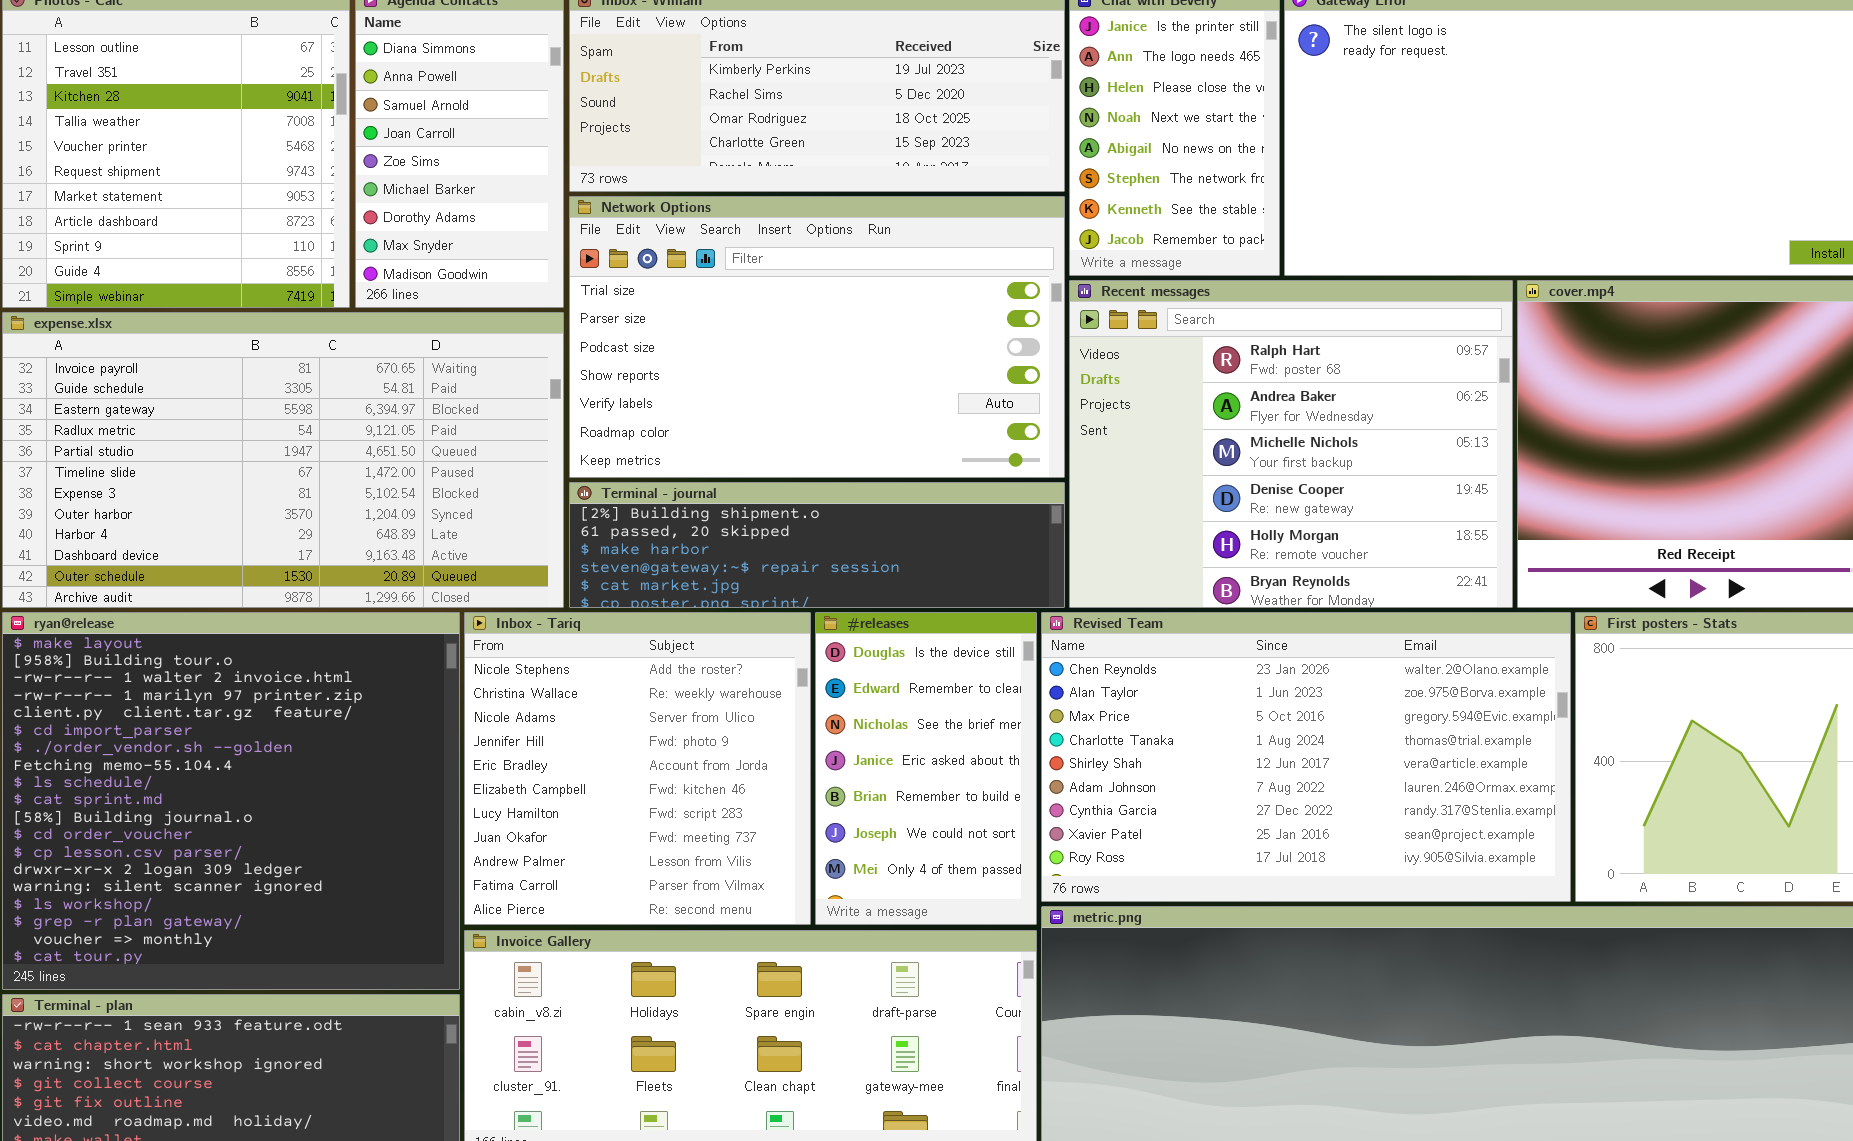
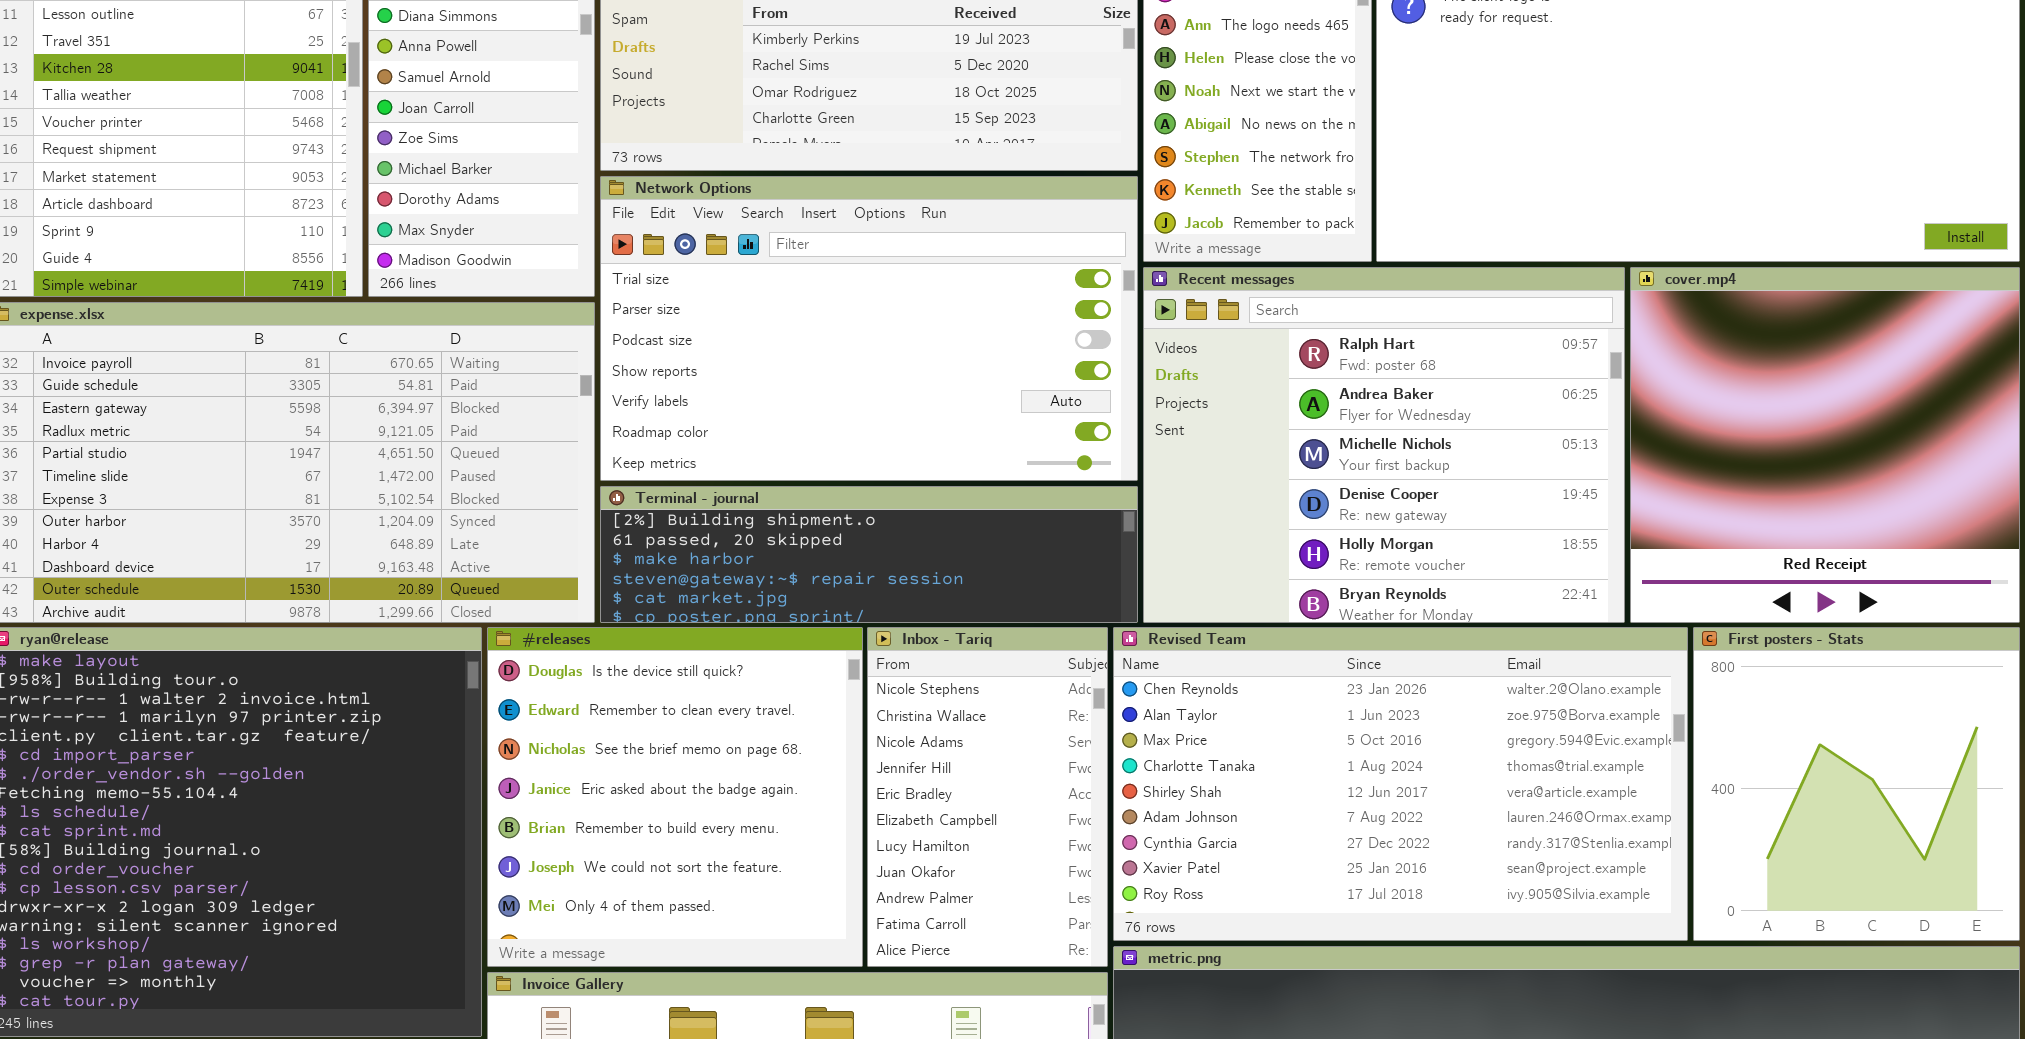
Inbox - Tariq: [464,612,811,925] -> [867,627,1108,967], moved, resized
#releases: [815,612,1037,925] -> [487,627,863,967], moved, resized

